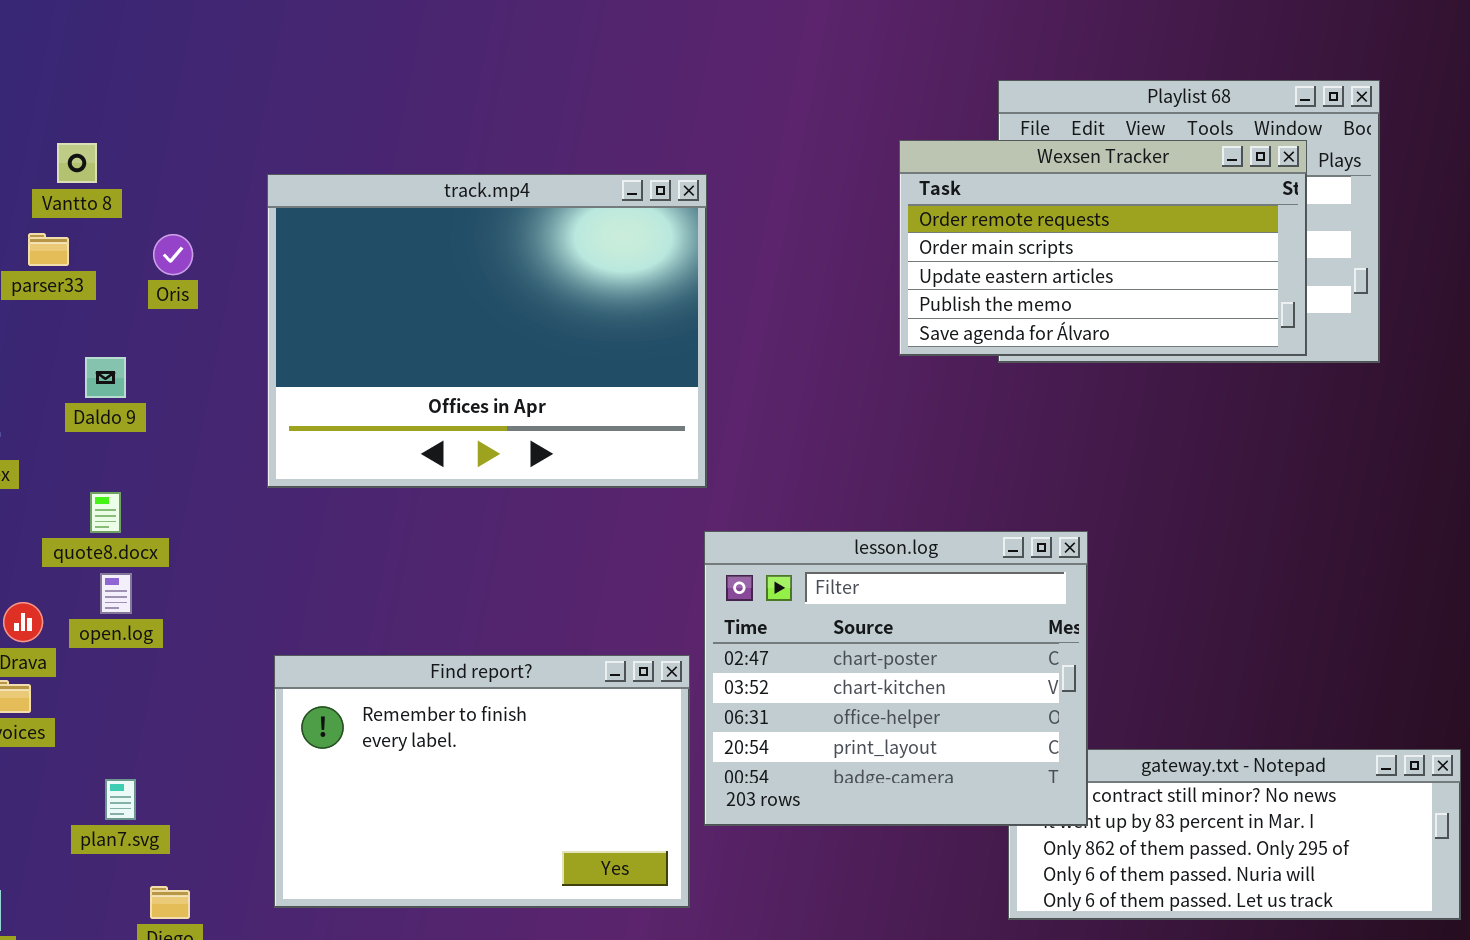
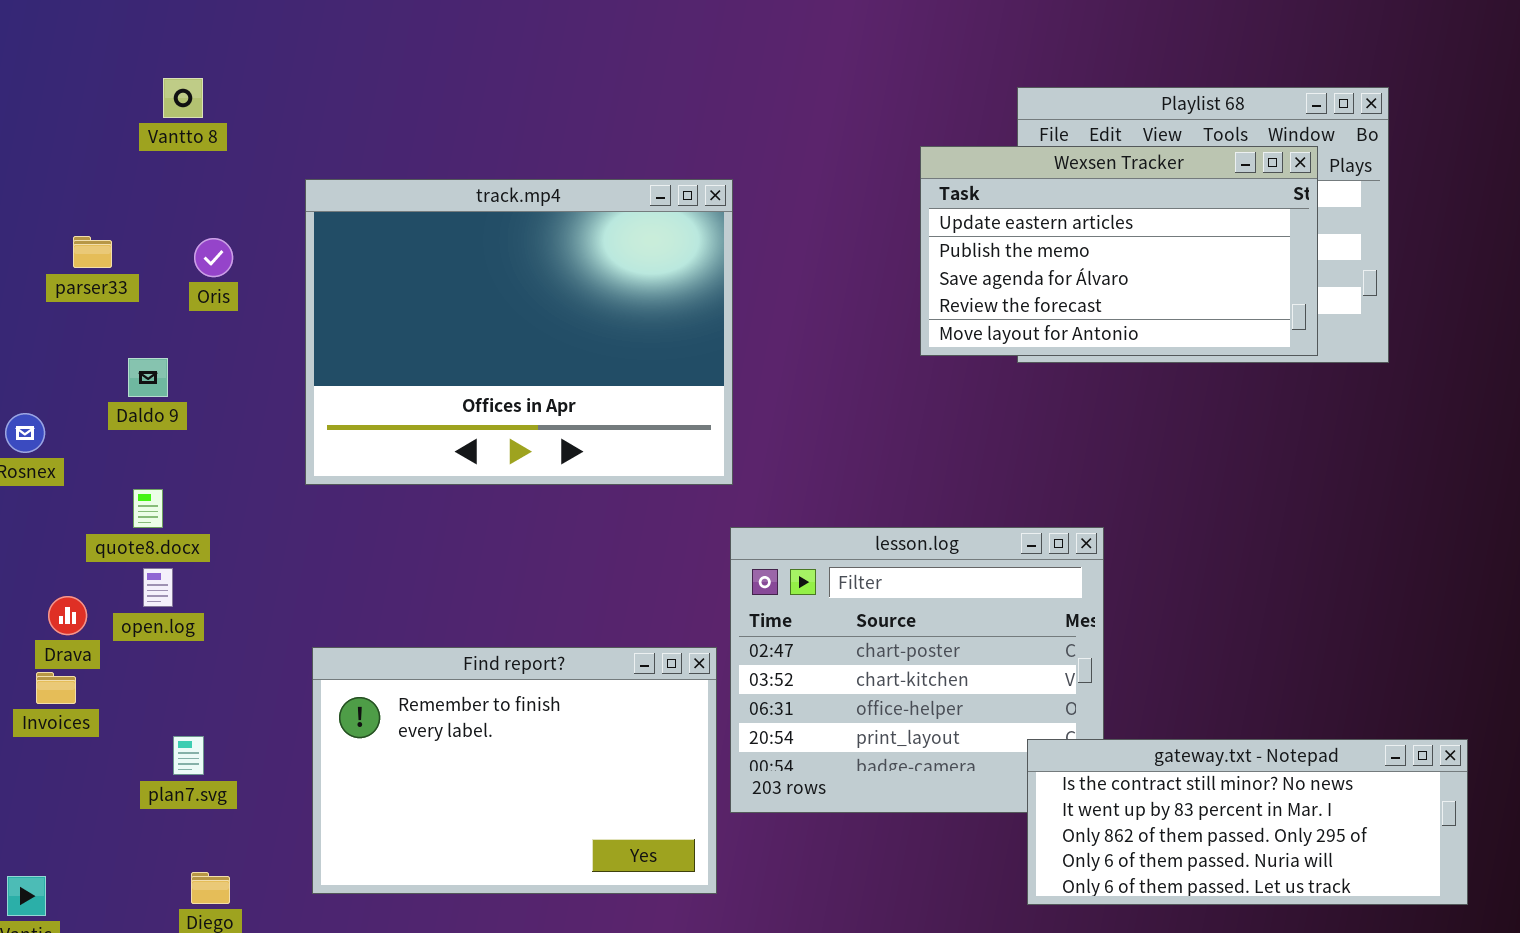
Wexsen Tracker: [899,140,1307,356] -> [920,146,1318,356], scrolled down 2 rows
Vantto 8: [57,143,97,183] -> [163,78,203,118], moved
gateway.txt - Notepad: [1008,749,1461,920] -> [1027,739,1468,905], raised
plan7.svg: [105,779,136,820] -> [173,736,204,775], moved

